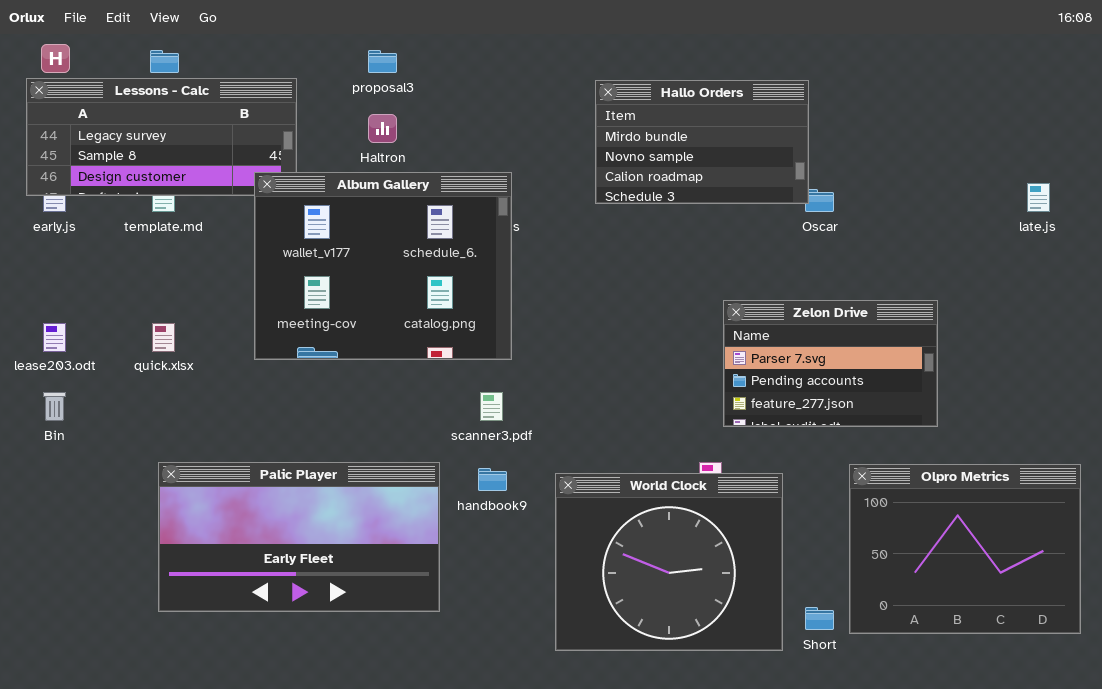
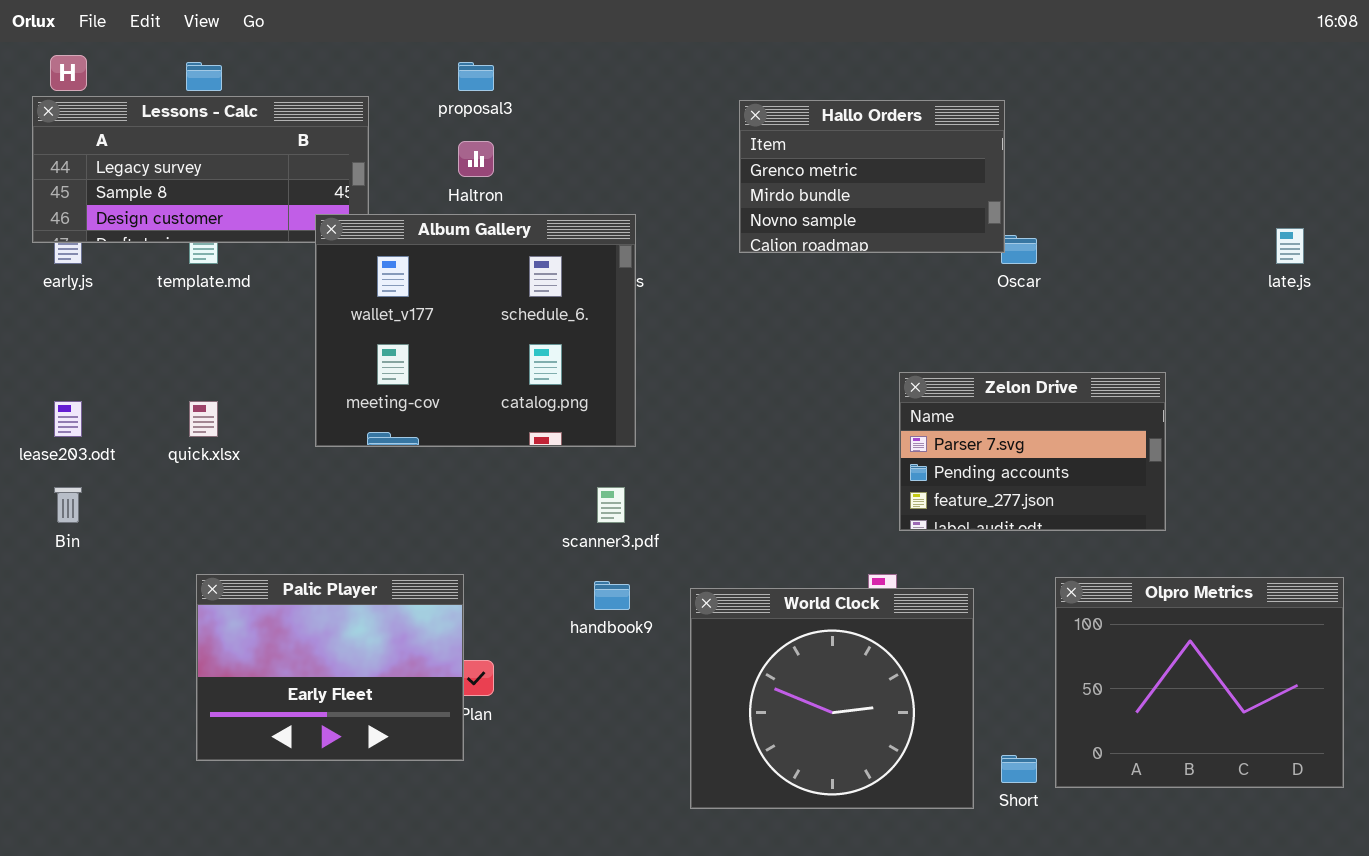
Hallo Orders: [595,80,809,204] -> [739,100,1005,253], scrolled up 1 row
Palic Player: [158,462,440,612] -> [196,574,464,761], resized

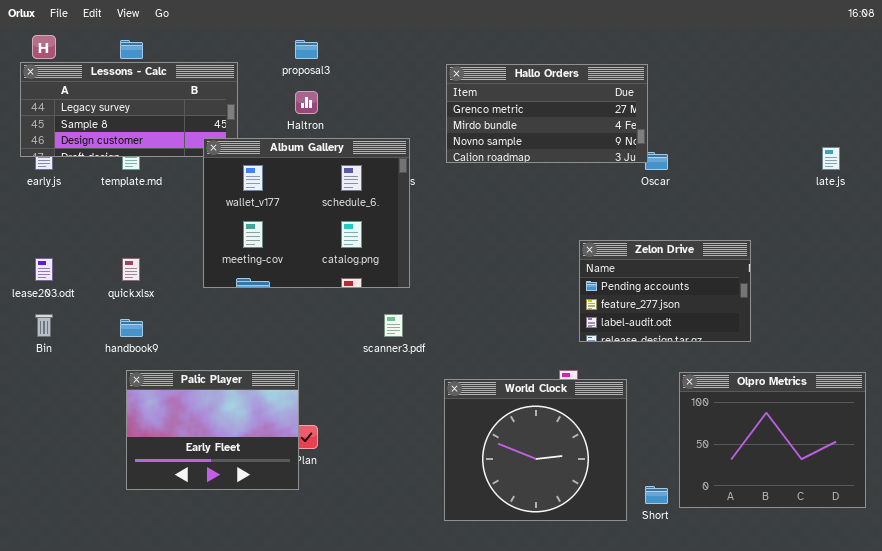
Hallo Orders: [739,100,1005,253] -> [446,64,648,163], resized
Zelon Drive: [899,372,1166,531] -> [579,240,751,342], scrolled down 1 row
handbook9: [594,581,630,610] -> [120,319,143,337], moved

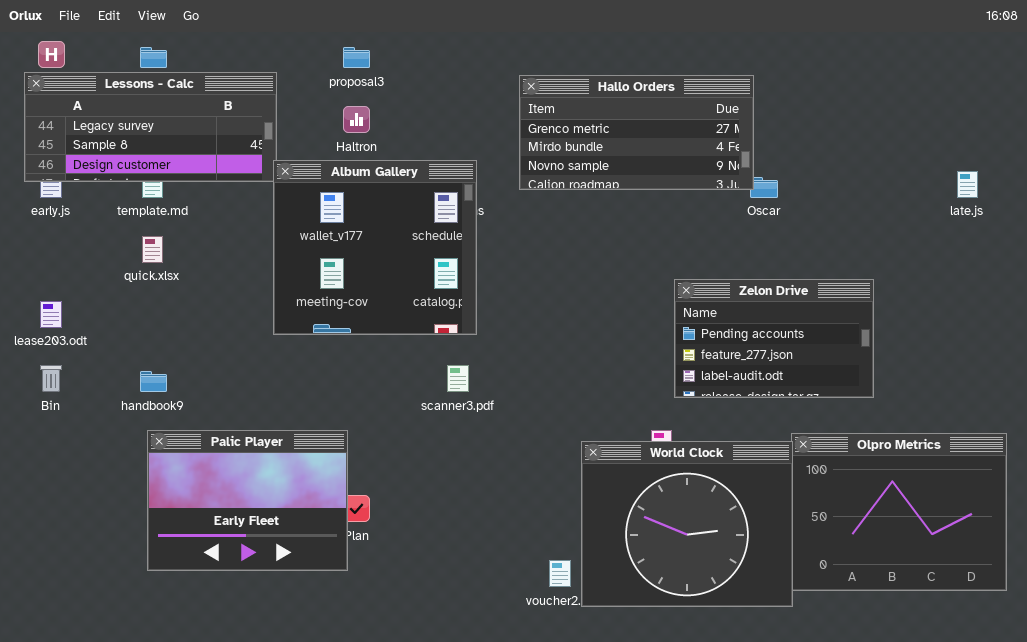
Album Gallery: [203,138,410,288] -> [273,160,477,335], resized
quick.xlsx: [122,258,140,281] -> [142,236,163,263], moved
World Clock: [444,379,627,521] -> [581,441,793,607], moved

